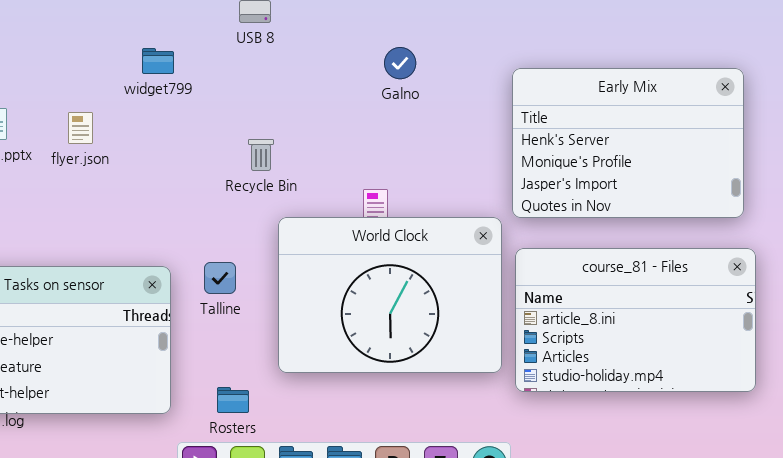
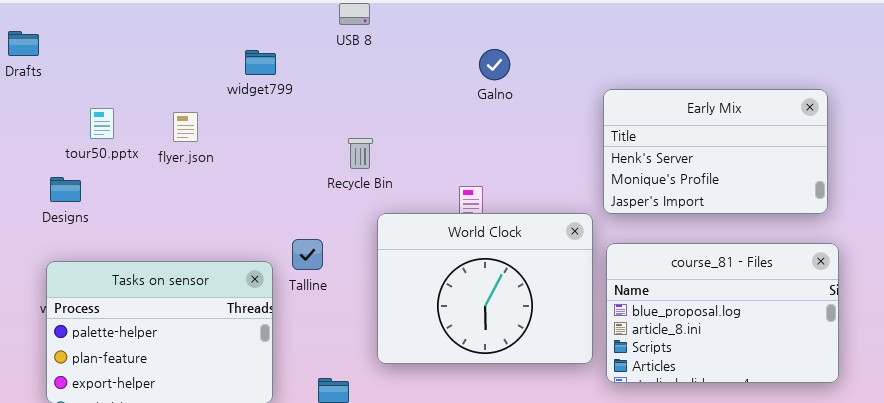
Early Mix: [512,68,744,218] -> [603,89,828,214], resized
course_81 - Files: [515,248,756,392] -> [606,243,839,383], scrolled up 1 row
Talline: [204,262,236,294] -> [292,239,323,270], moved

